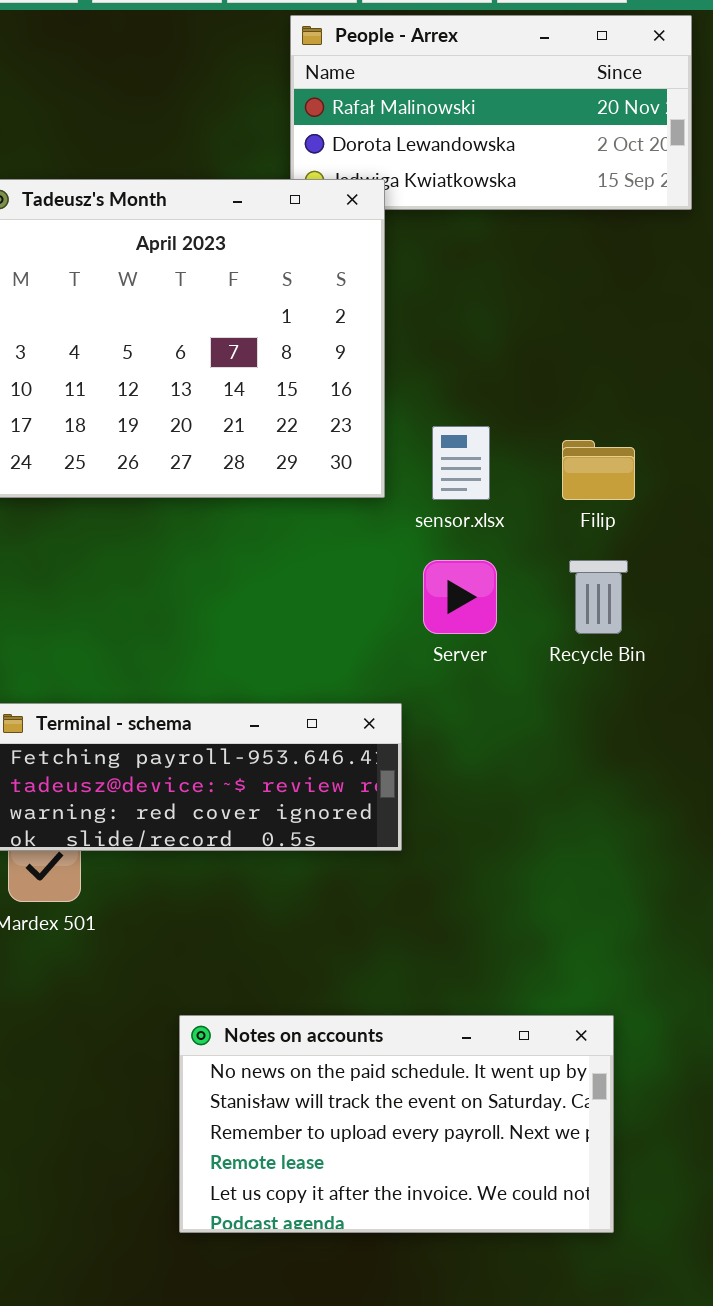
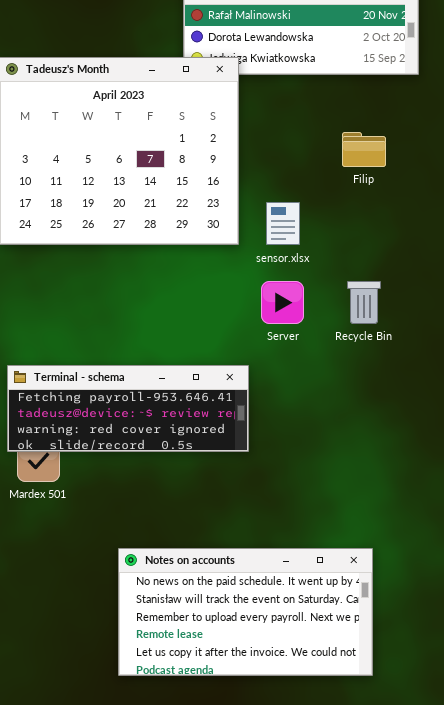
Filip: [562,440,635,500] -> [342,132,386,167], moved

